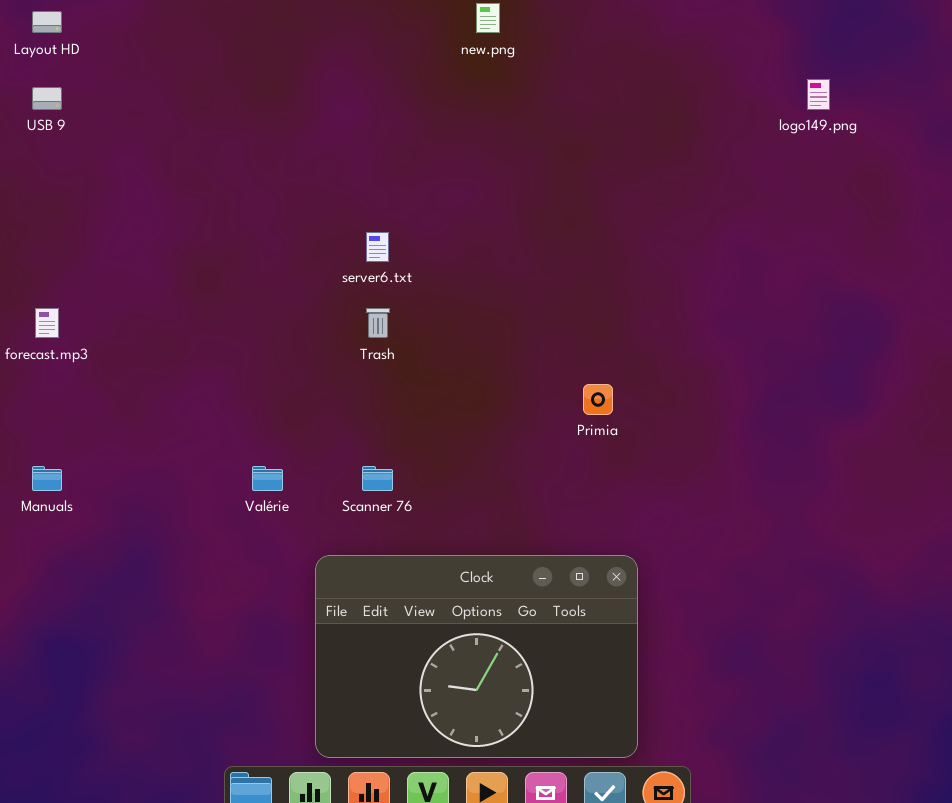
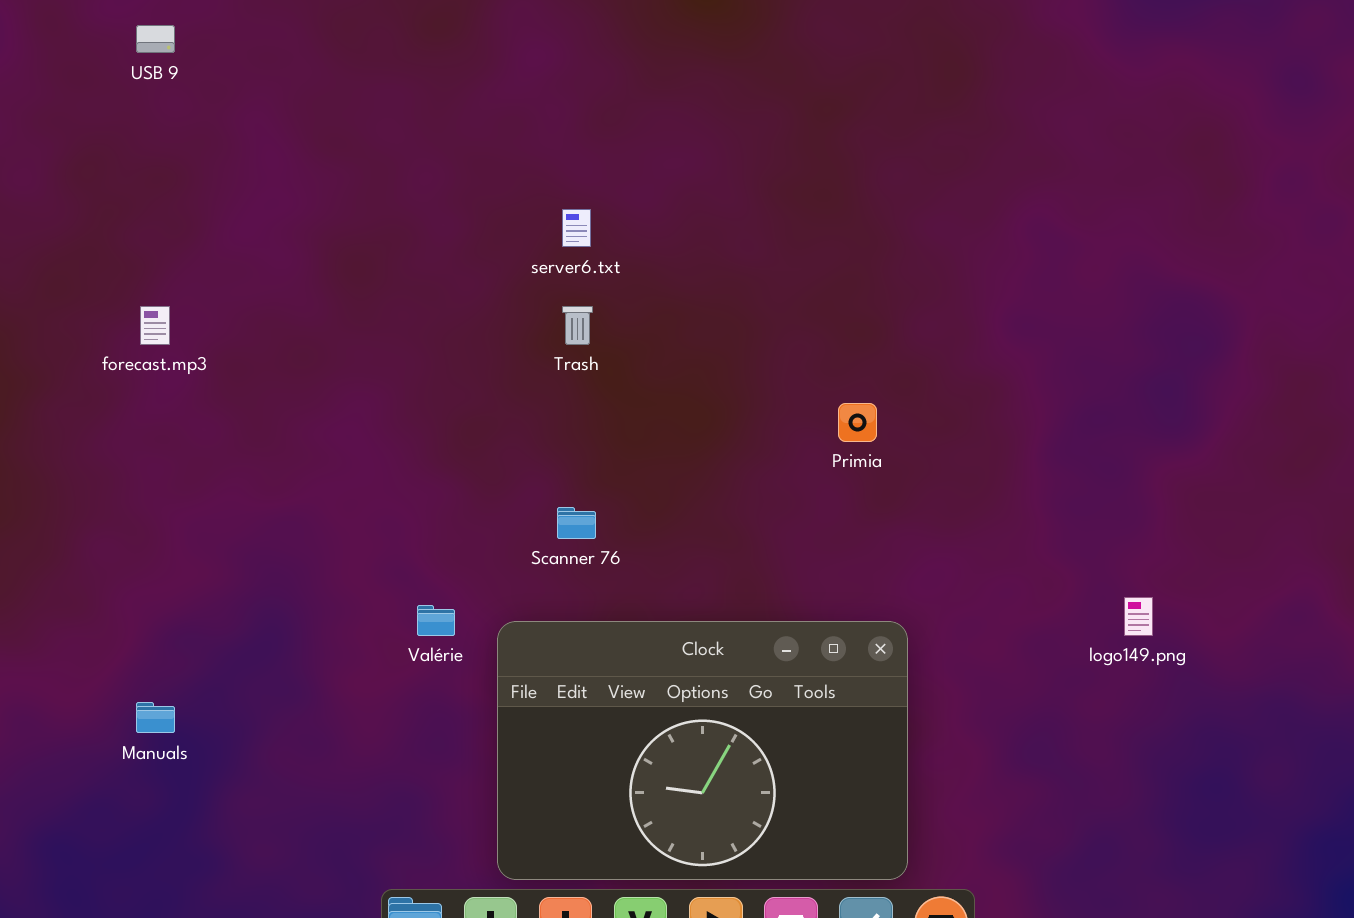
logo149.png: [807,79,830,110] -> [1124,597,1153,636], moved
Manuals: [32,466,62,491] -> [136,702,175,733], moved
Valérie: [252,466,283,491] -> [417,605,455,636], moved

